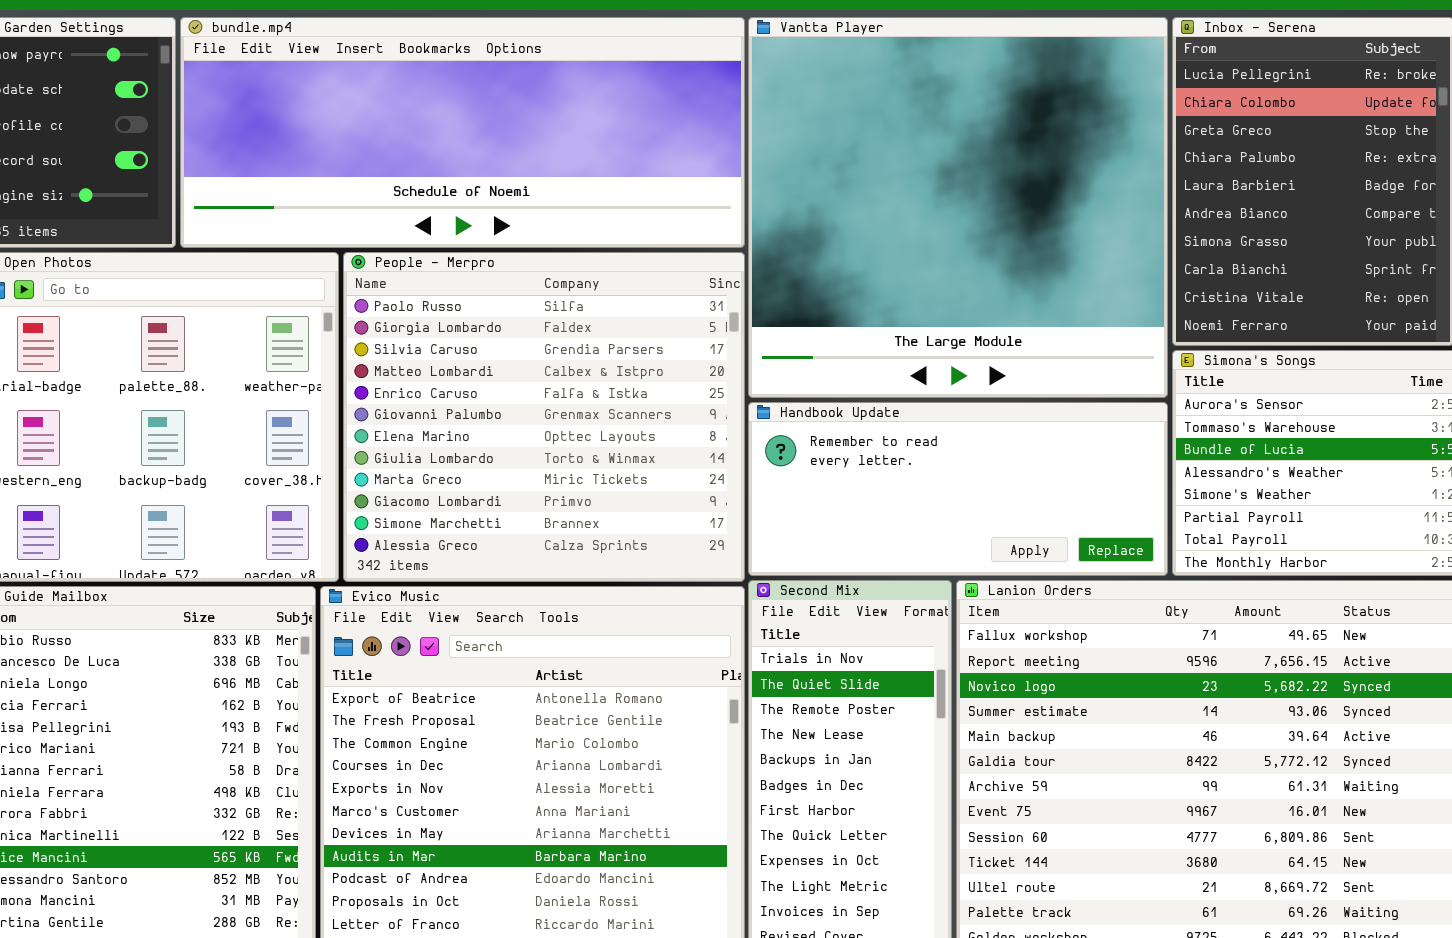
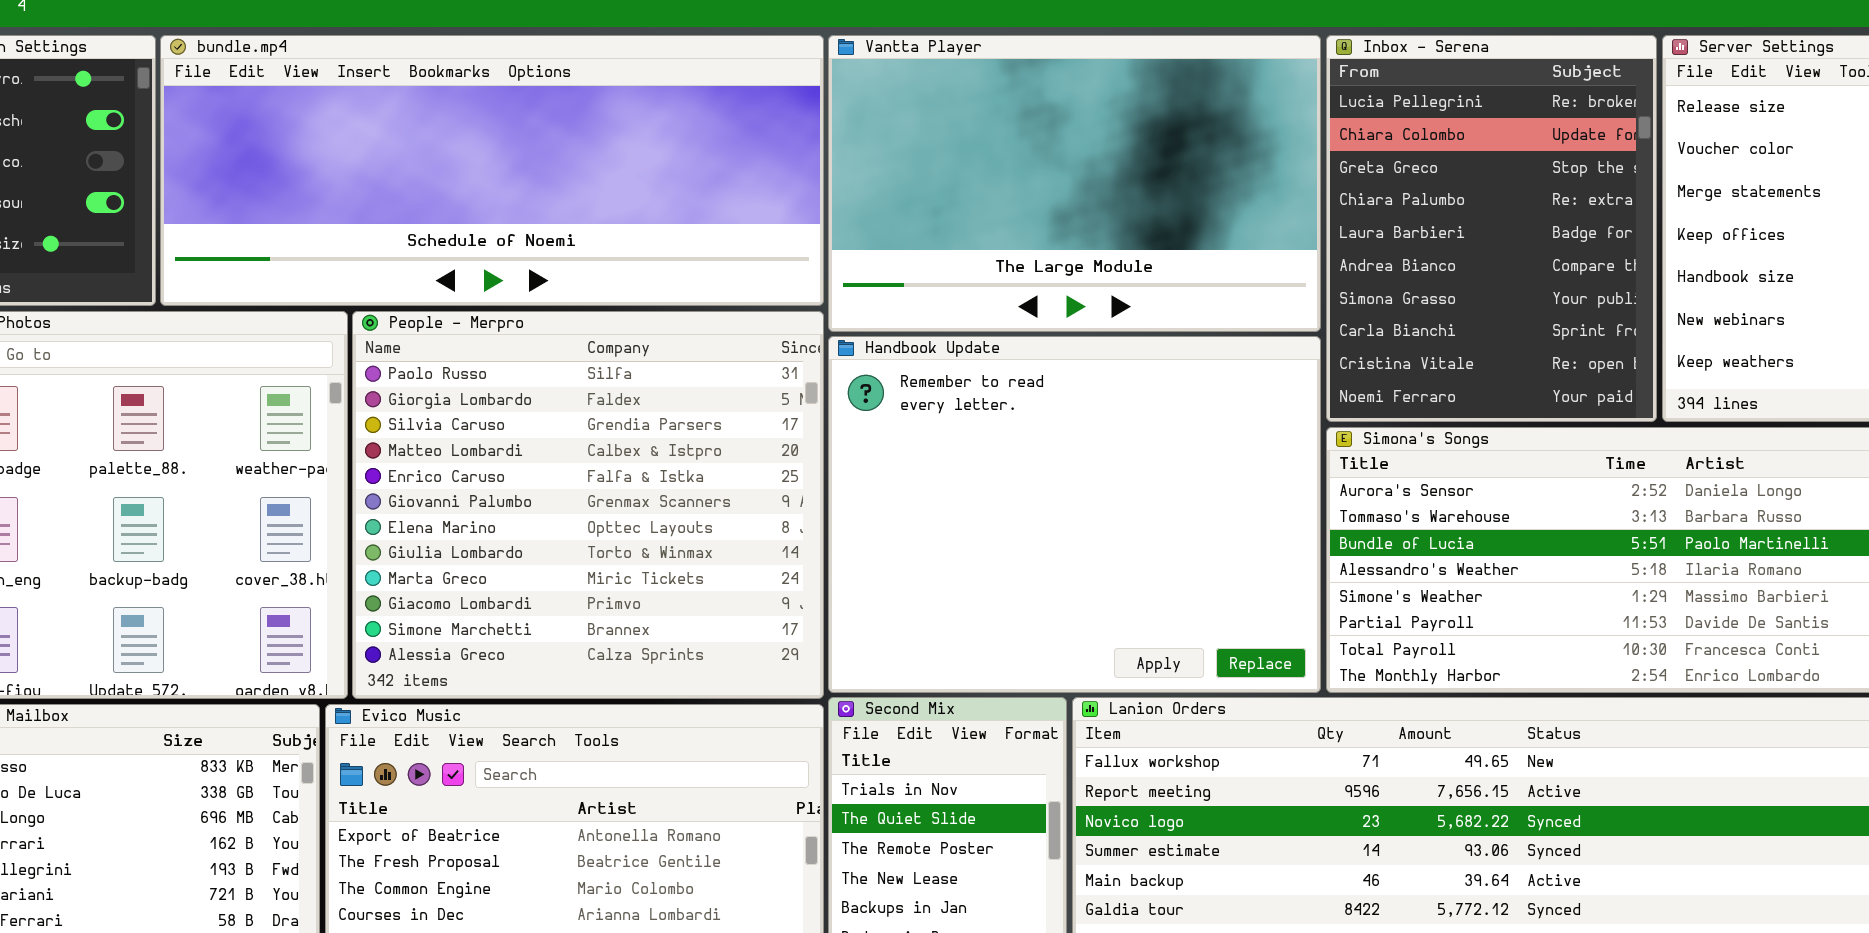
Vantta Player: [748,17,1168,398] -> [828,35,1321,332], resized
Handbook Update: [748,402,1168,576] -> [828,336,1321,693], resized

